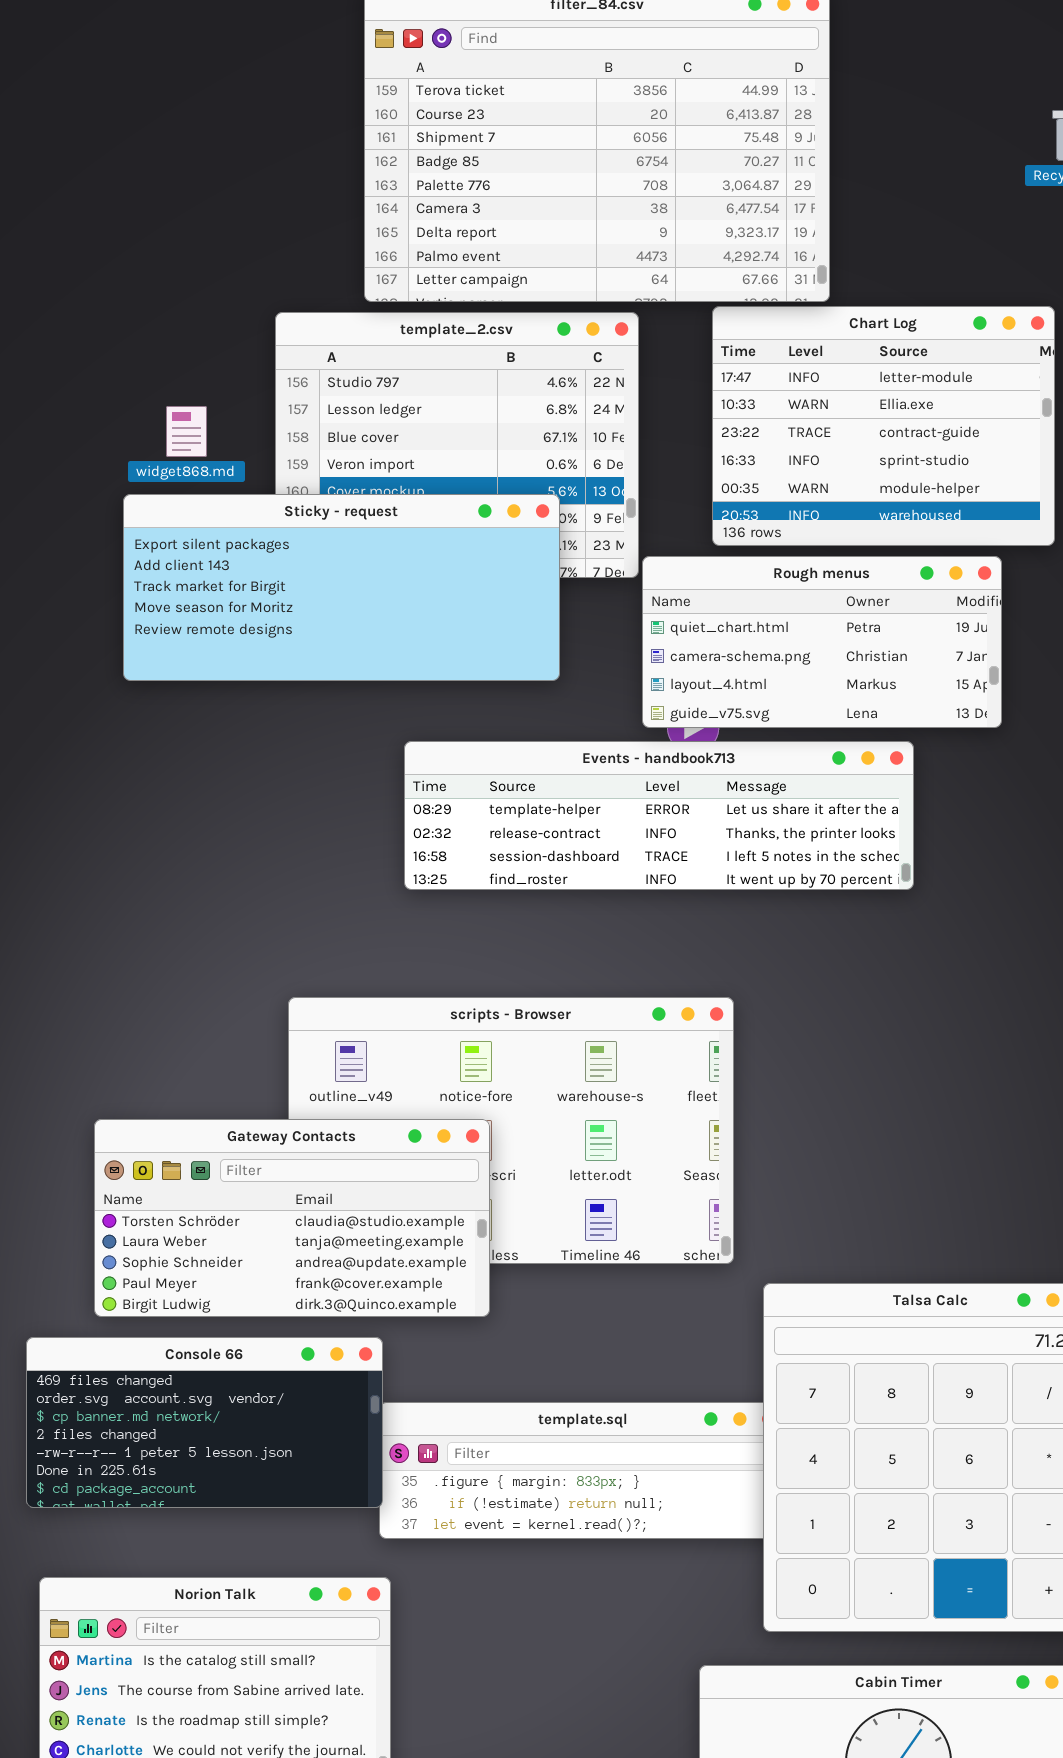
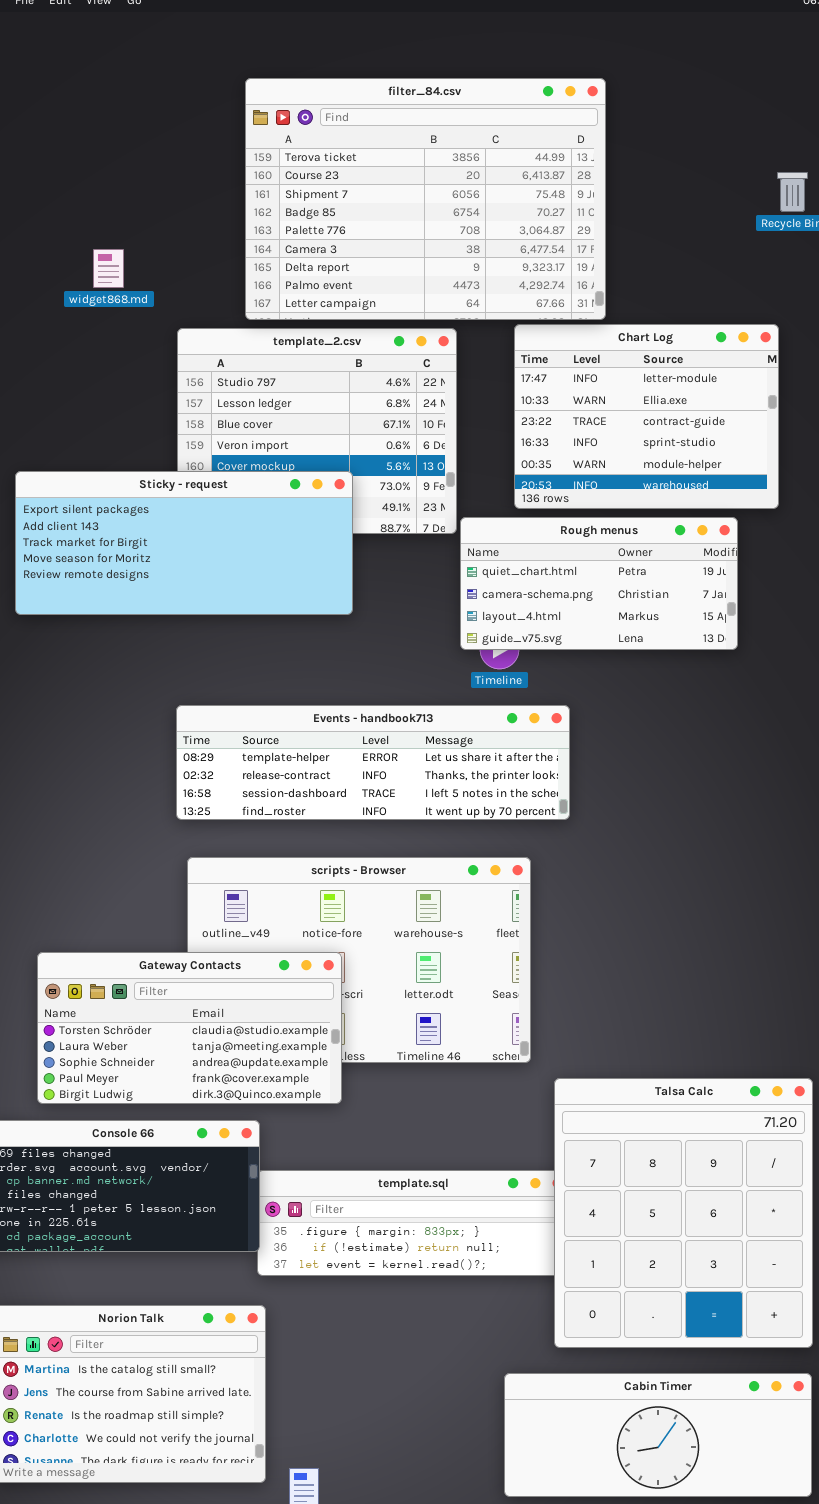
widget868.md: [166,406,207,457] -> [93,249,124,288], moved
Sticky - request: [123,494,560,681] -> [15,471,353,615], moved
Events - handbook713: [404,741,914,890] -> [176,705,570,820], moved

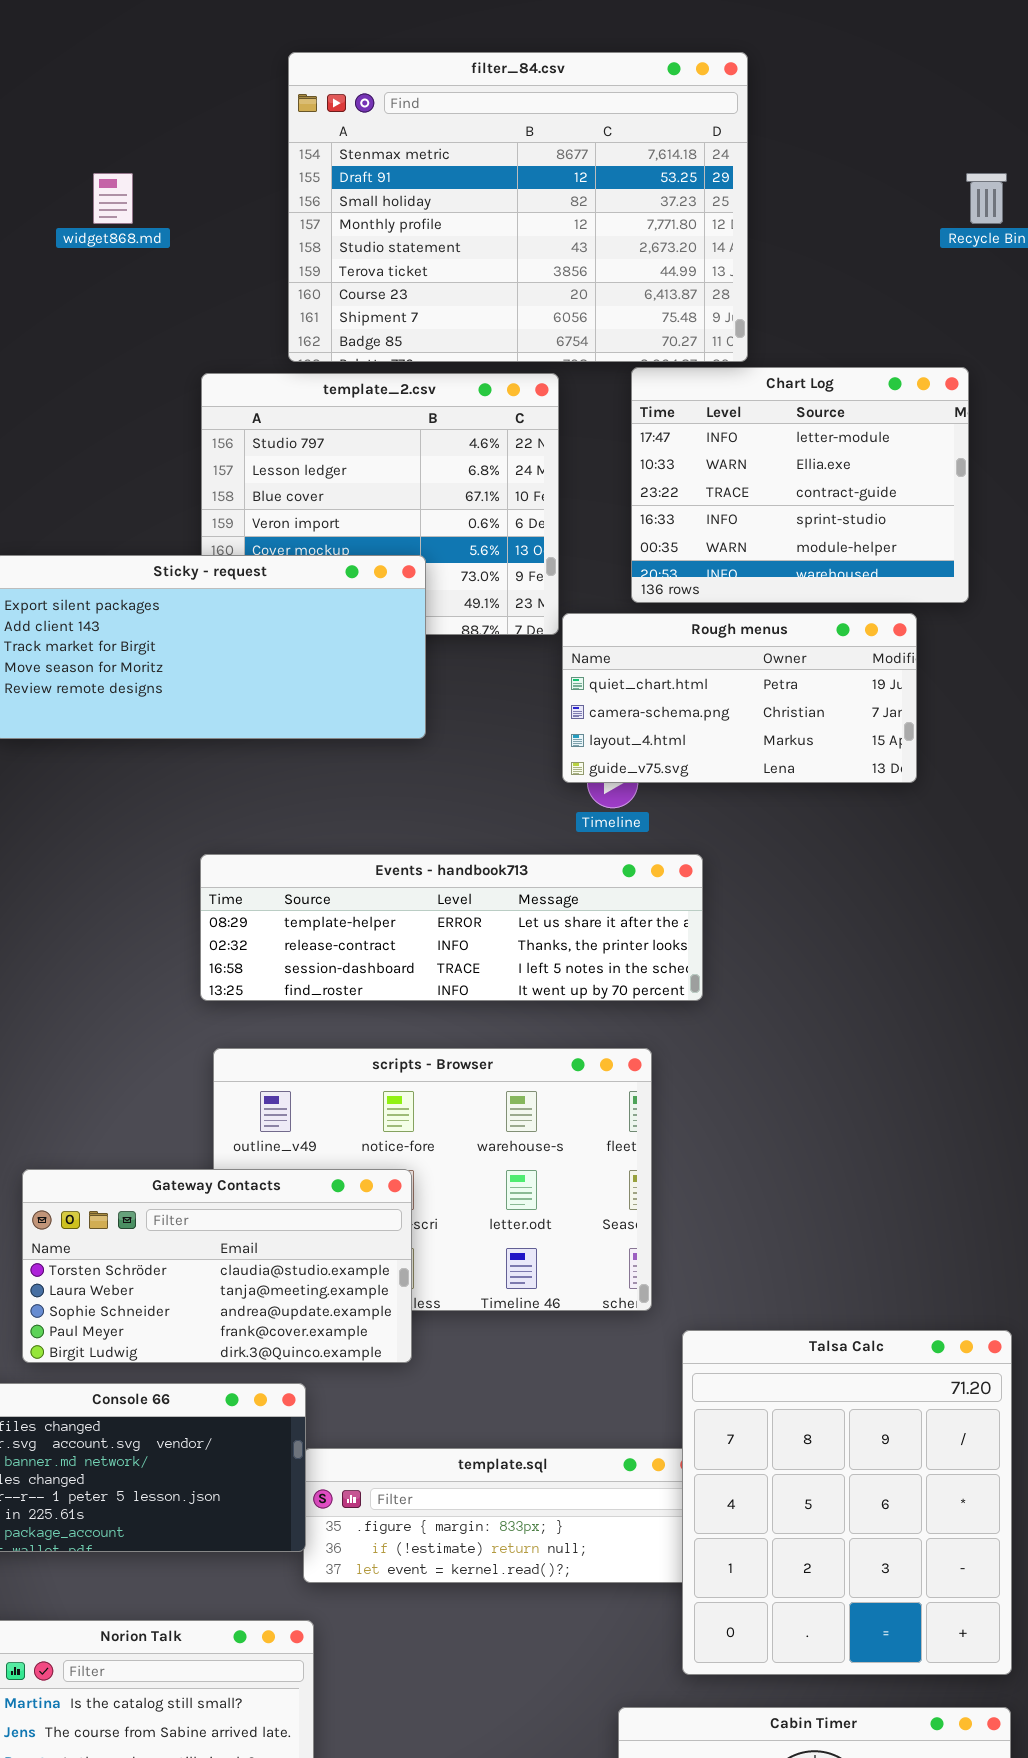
filter_84.csv: [245,78,606,320] -> [288,52,748,362], scrolled up 5 rows
widget868.md: [93,249,124,288] -> [93,173,133,224], moved

